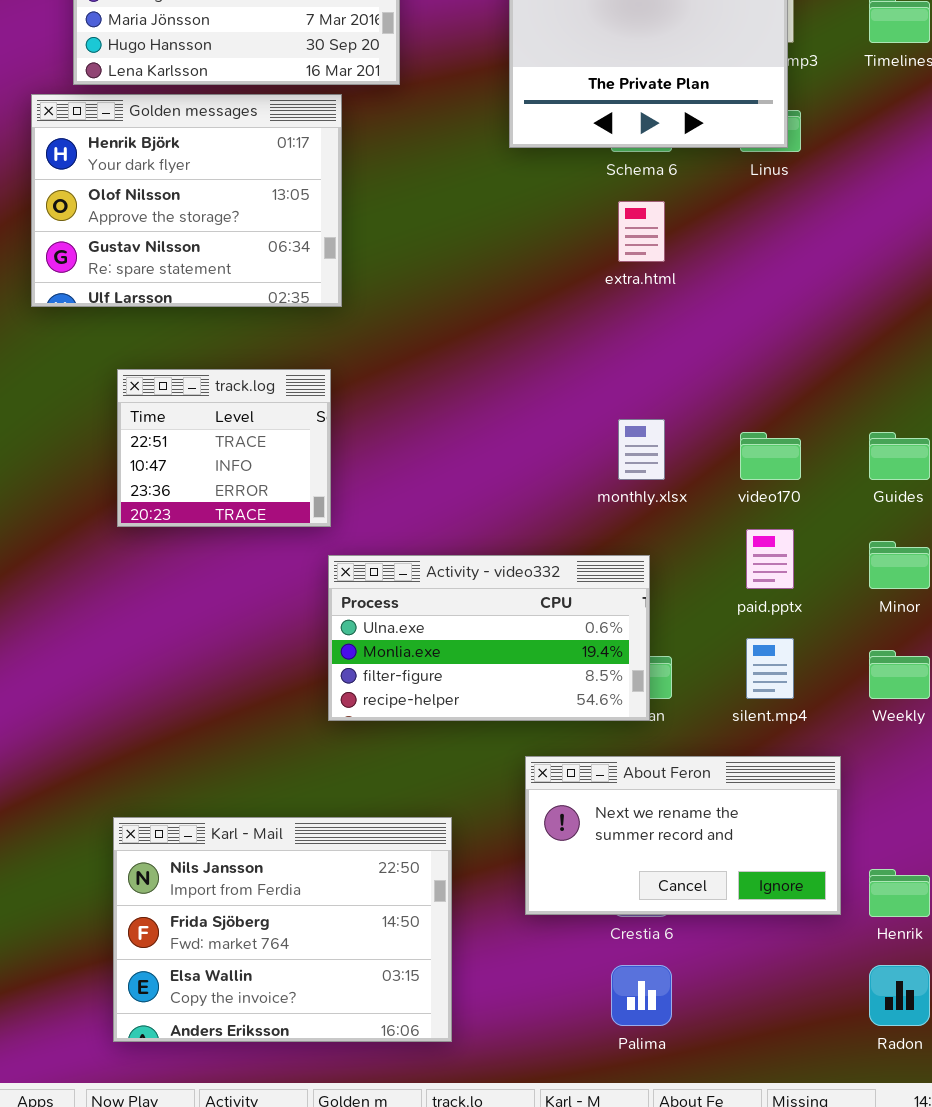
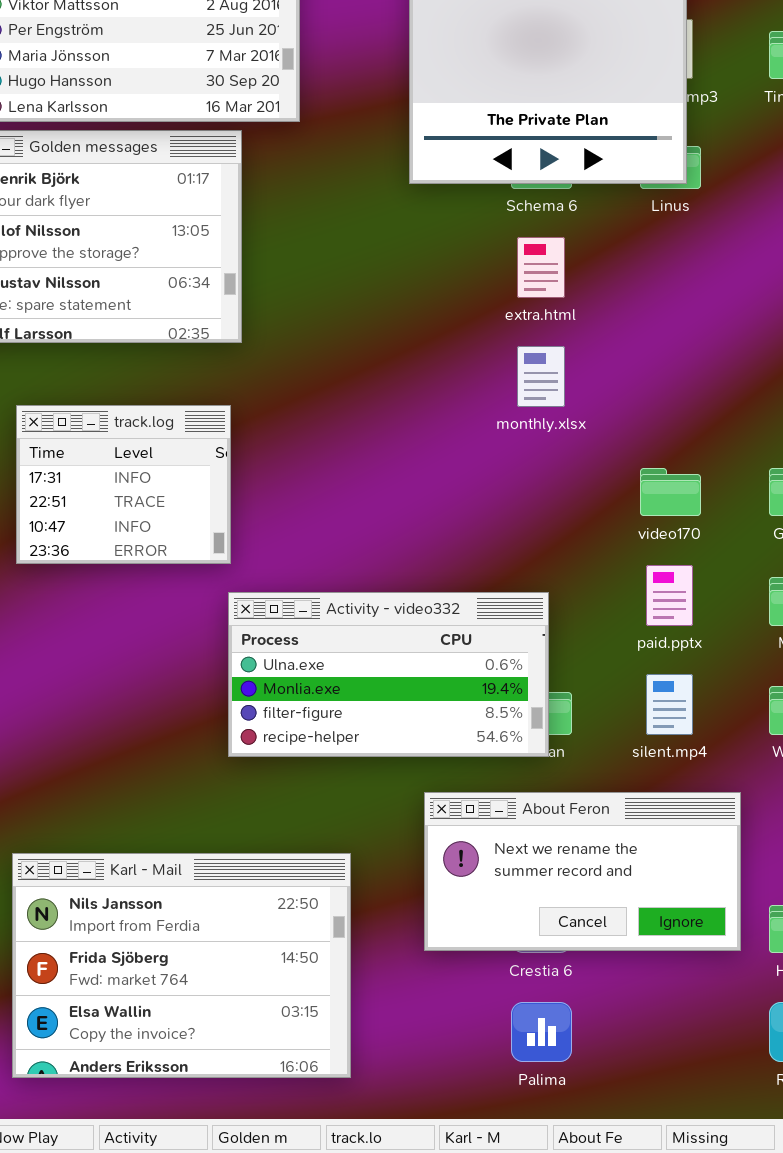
track.log: [117,369,331,527] -> [16,405,231,564], scrolled up 1 row
monthly.xlsx: [618,419,665,480] -> [517,346,565,407], moved

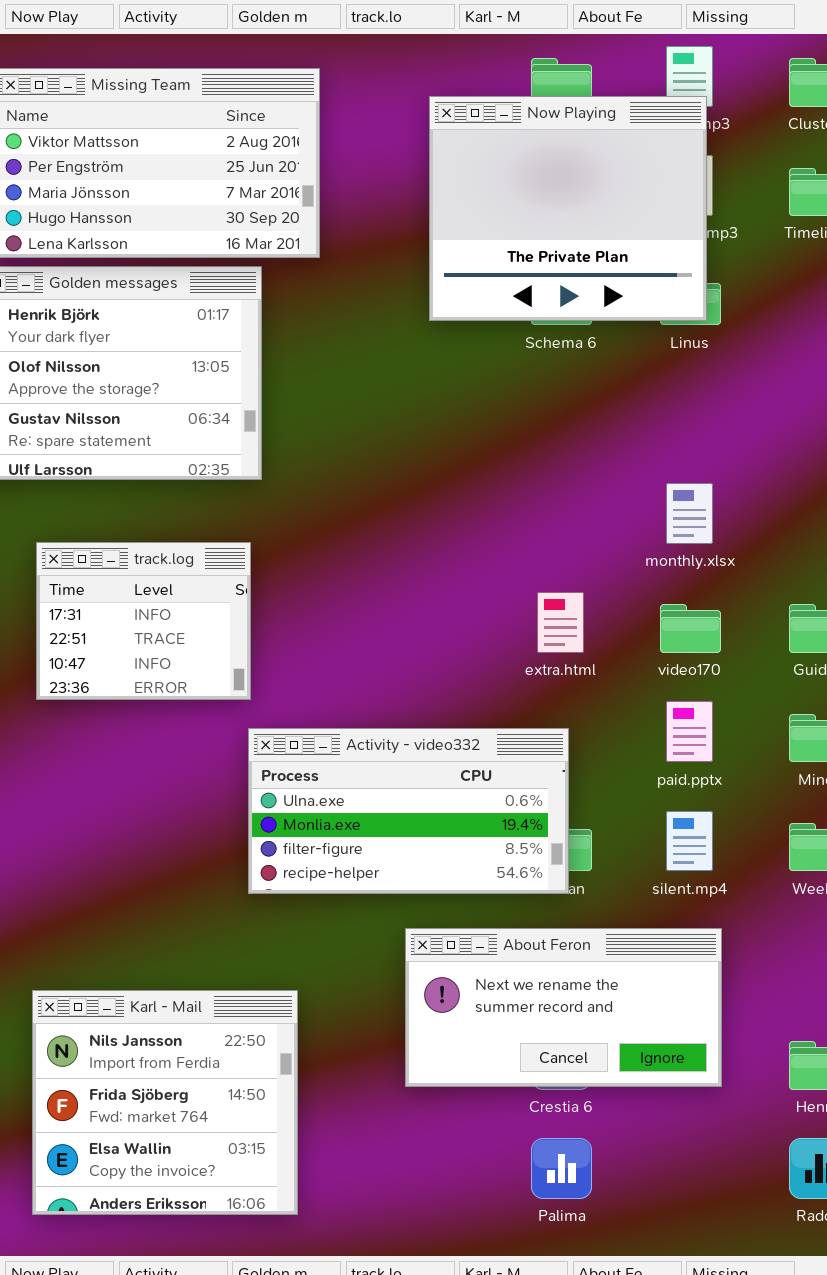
extra.html: [517,237,565,298] -> [537,592,584,653], moved
monthly.xlsx: [517,346,565,407] -> [666,483,713,544], moved
About Feron: [424,792,741,951] -> [405,928,722,1087], moved
Karl - Mail: [12,853,351,1078] -> [32,990,298,1215], resized

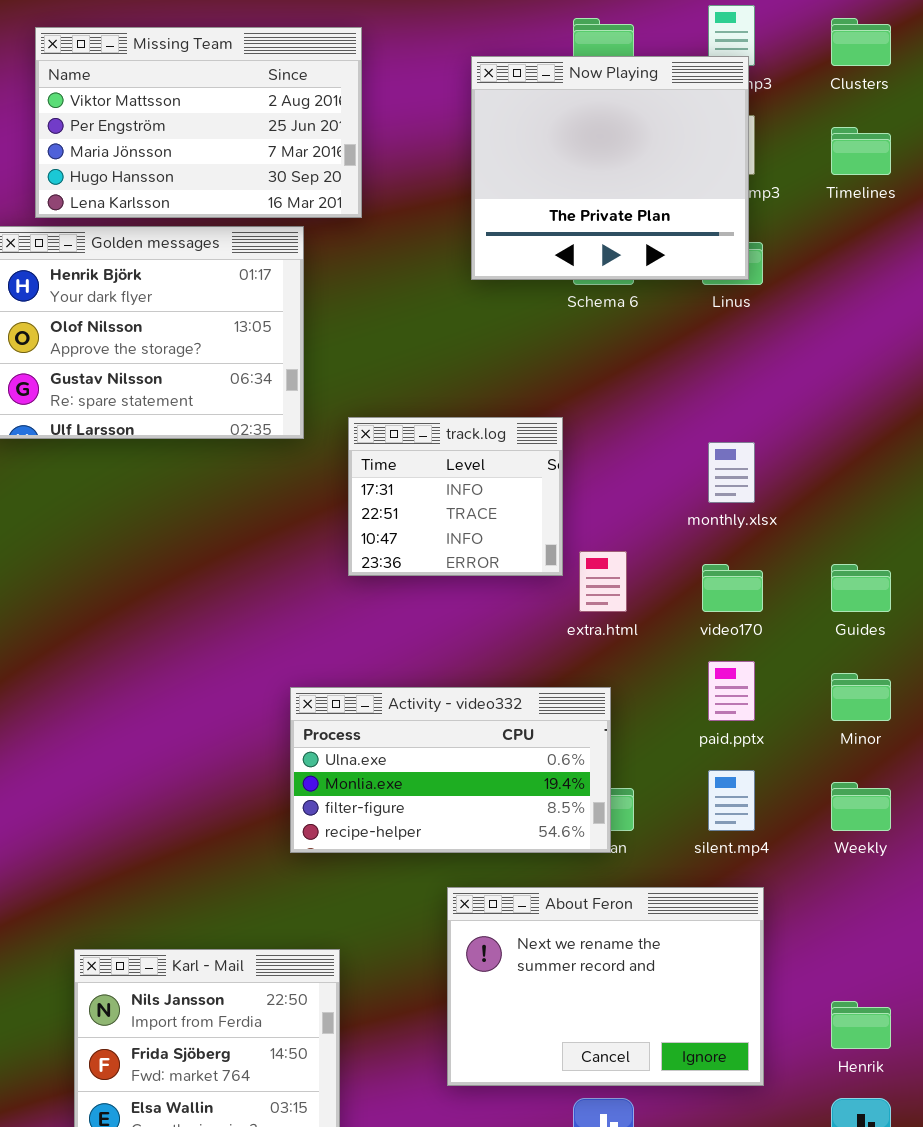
track.log: [36,542,251,700] -> [348,417,563,576], moved
About Feron: [405,928,722,1087] -> [447,887,764,1086], resized

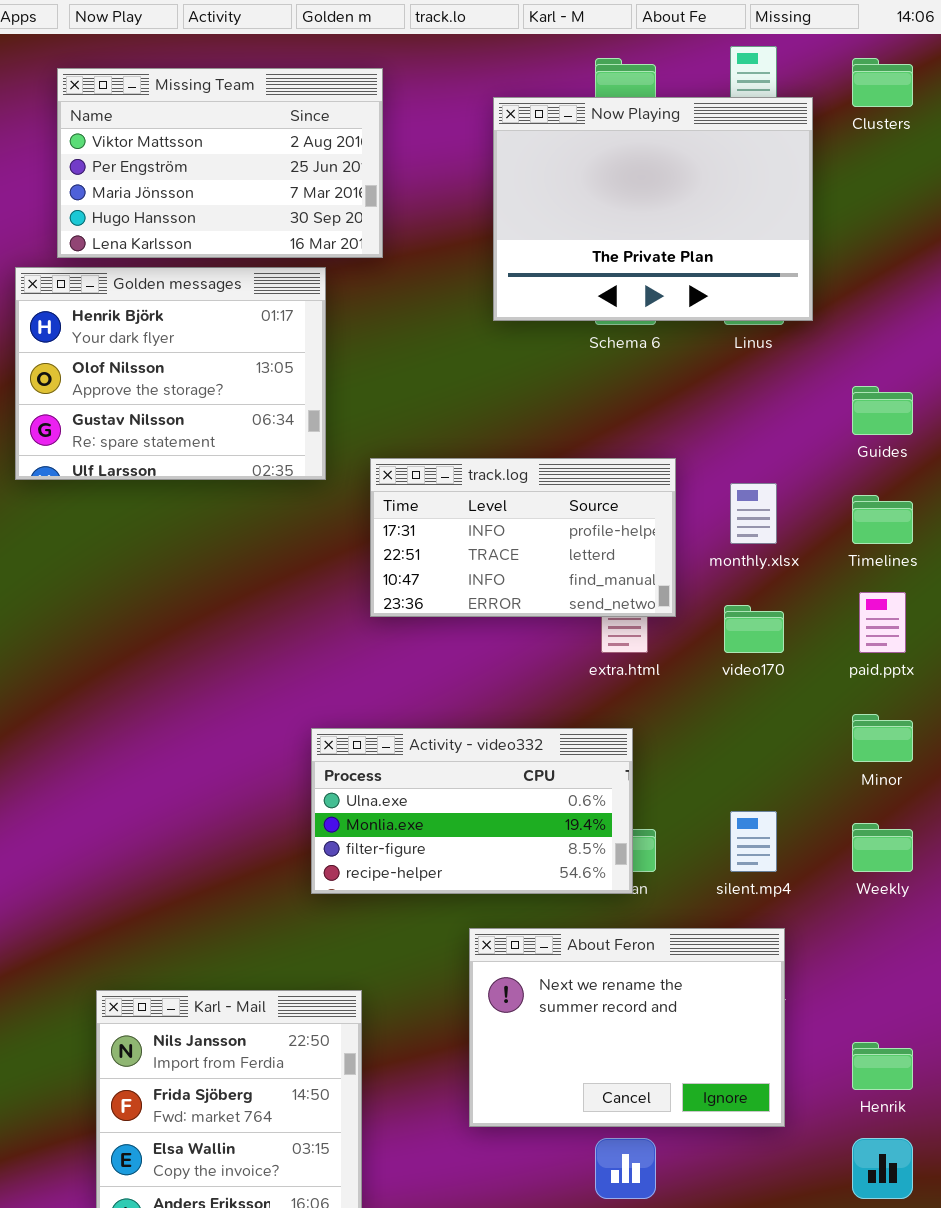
Now Playing: [471,56,749,280] -> [493,97,813,321], resized
Timelines: [831,127,891,175] -> [852,495,913,544], moved
track.log: [348,417,563,576] -> [370,458,676,617], resized
Guides: [831,564,891,612] -> [852,386,913,435], moved
paid.pptx: [708,661,755,721] -> [859,592,906,653], moved

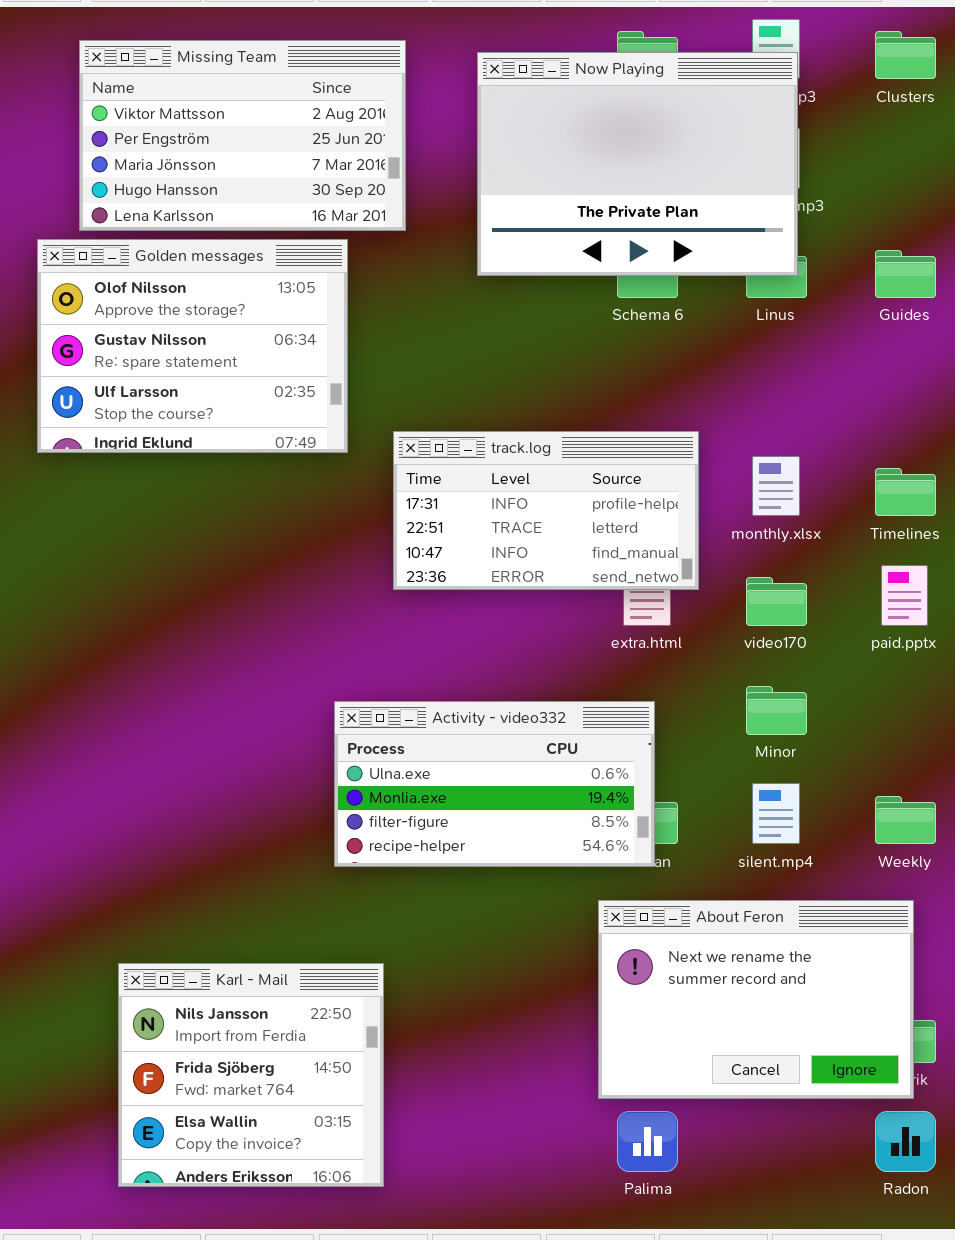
Now Playing: [493,97,813,321] -> [477,52,798,276], moved
Golden messages: [15,267,326,480] -> [37,239,348,453], scrolled down 1 row
Guides: [852,386,913,435] -> [875,250,936,298], moved
Minor: [852,714,913,762] -> [746,686,807,735], moved
About Feron: [469,928,785,1127] -> [598,900,914,1099], moved

